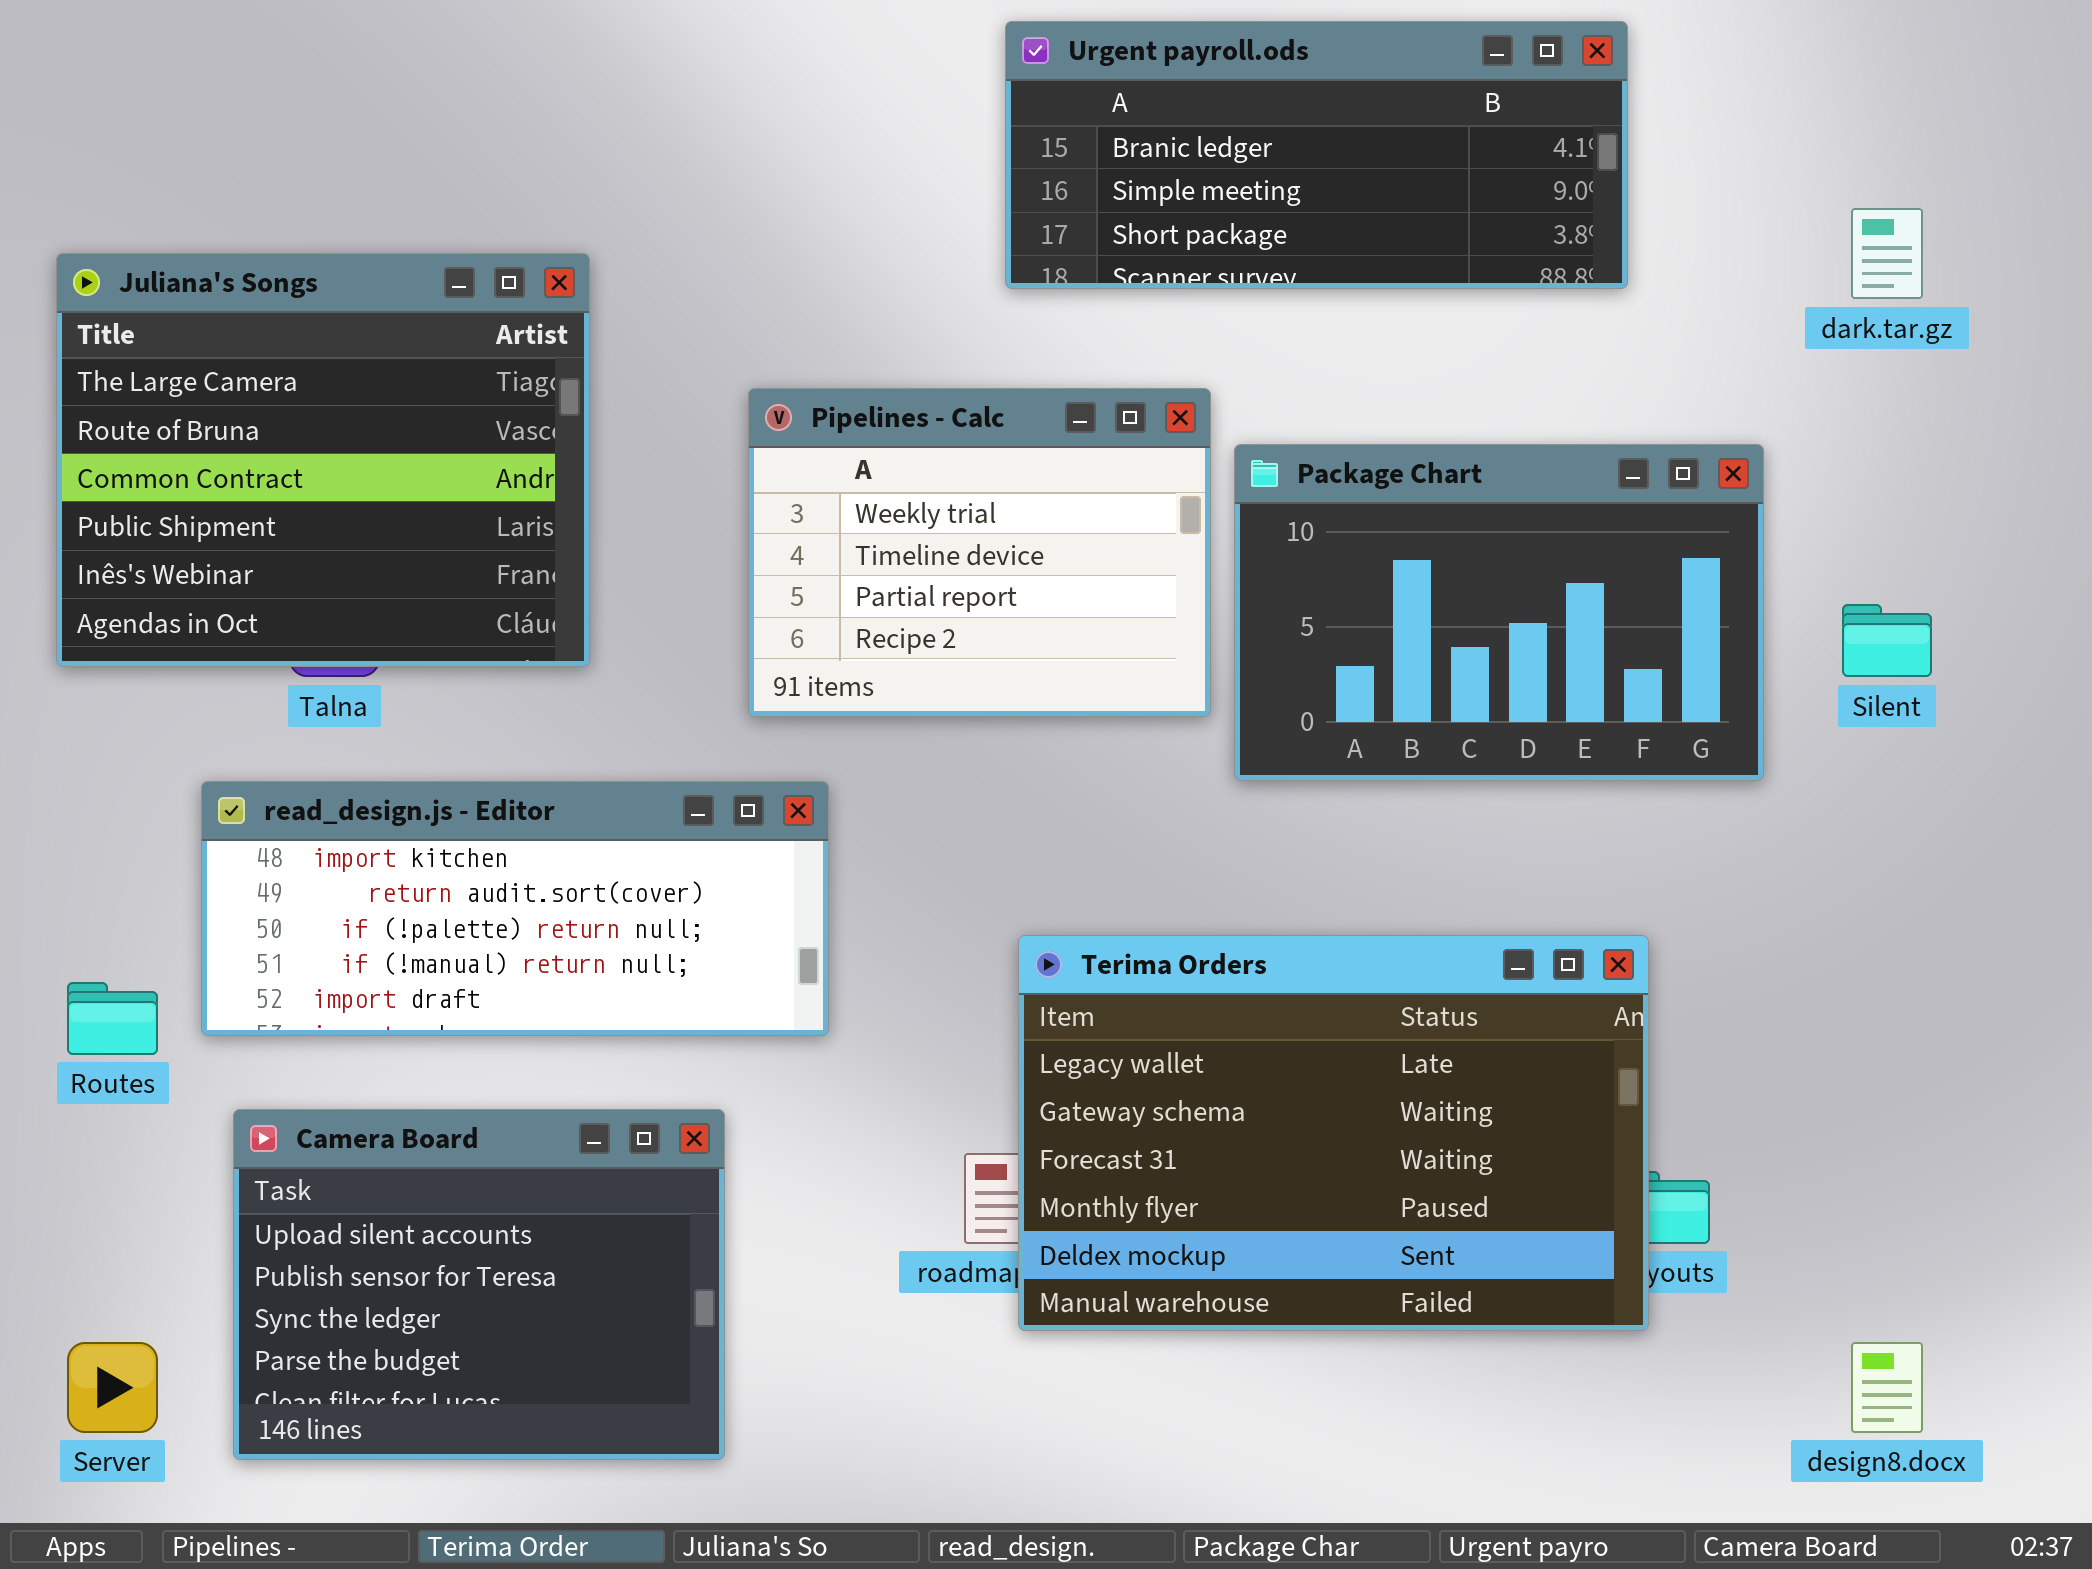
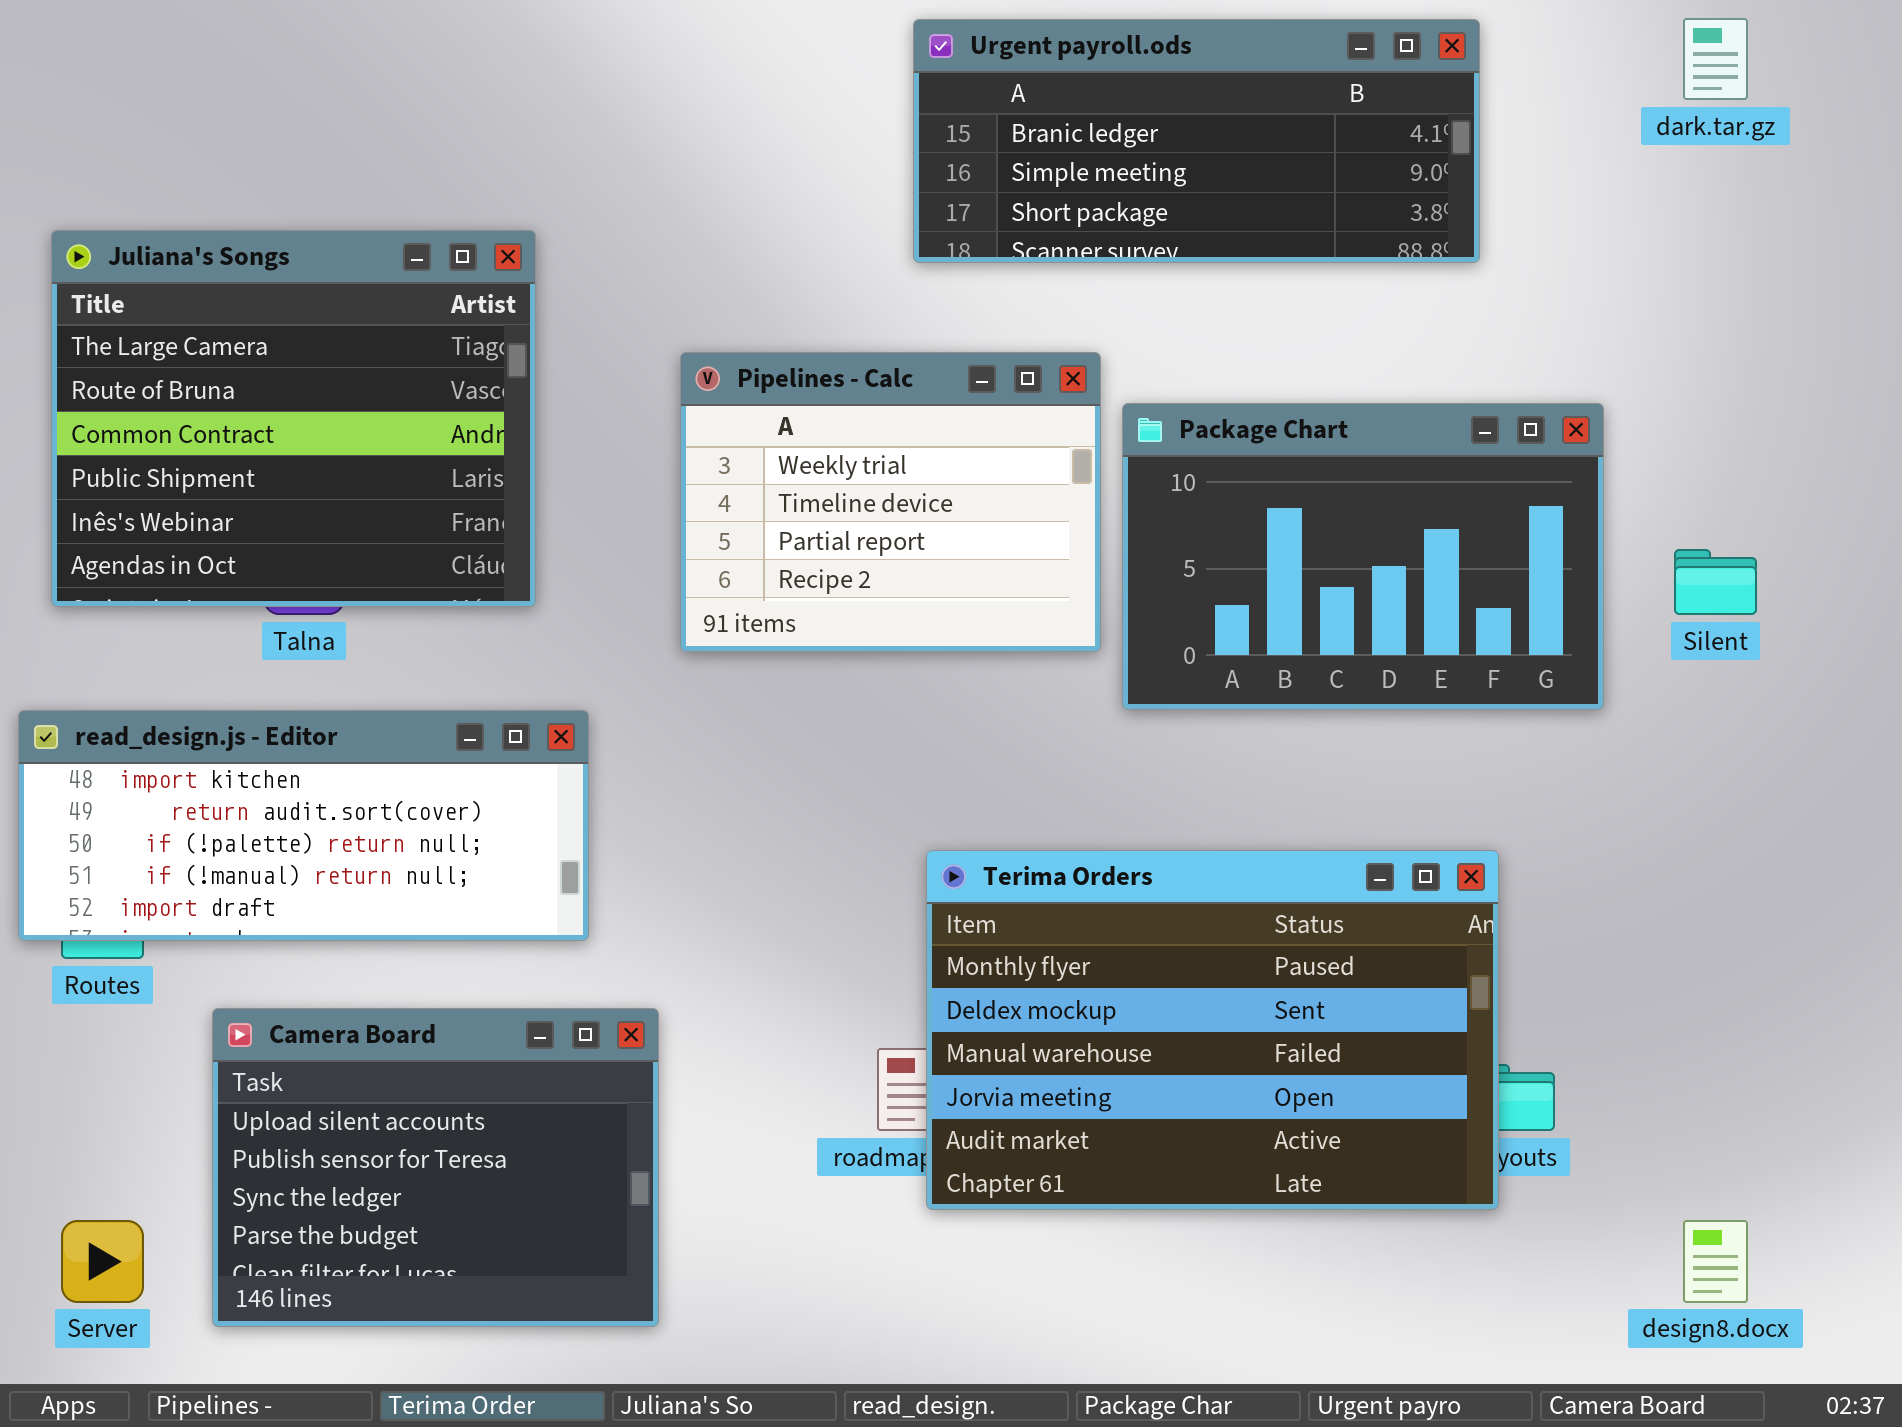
dark.tar.gz: [1851,208,1923,299] -> [1683,18,1748,100], moved
read_design.js - Editor: [201,781,829,1036] -> [18,710,589,941], moved
Terima Orders: [1018,935,1649,1331] -> [926,850,1499,1210], scrolled down 3 rows

